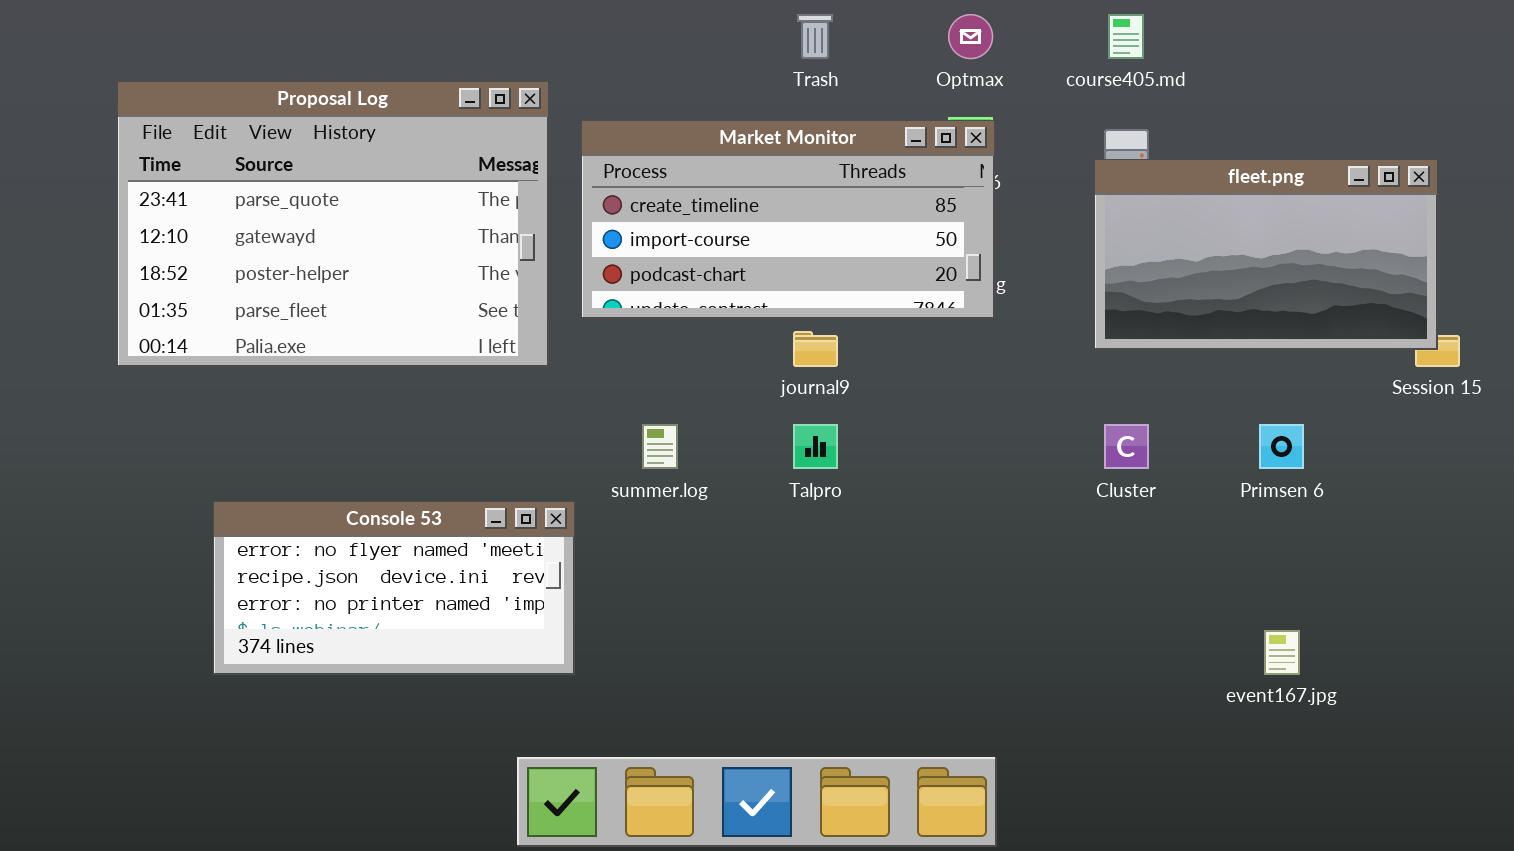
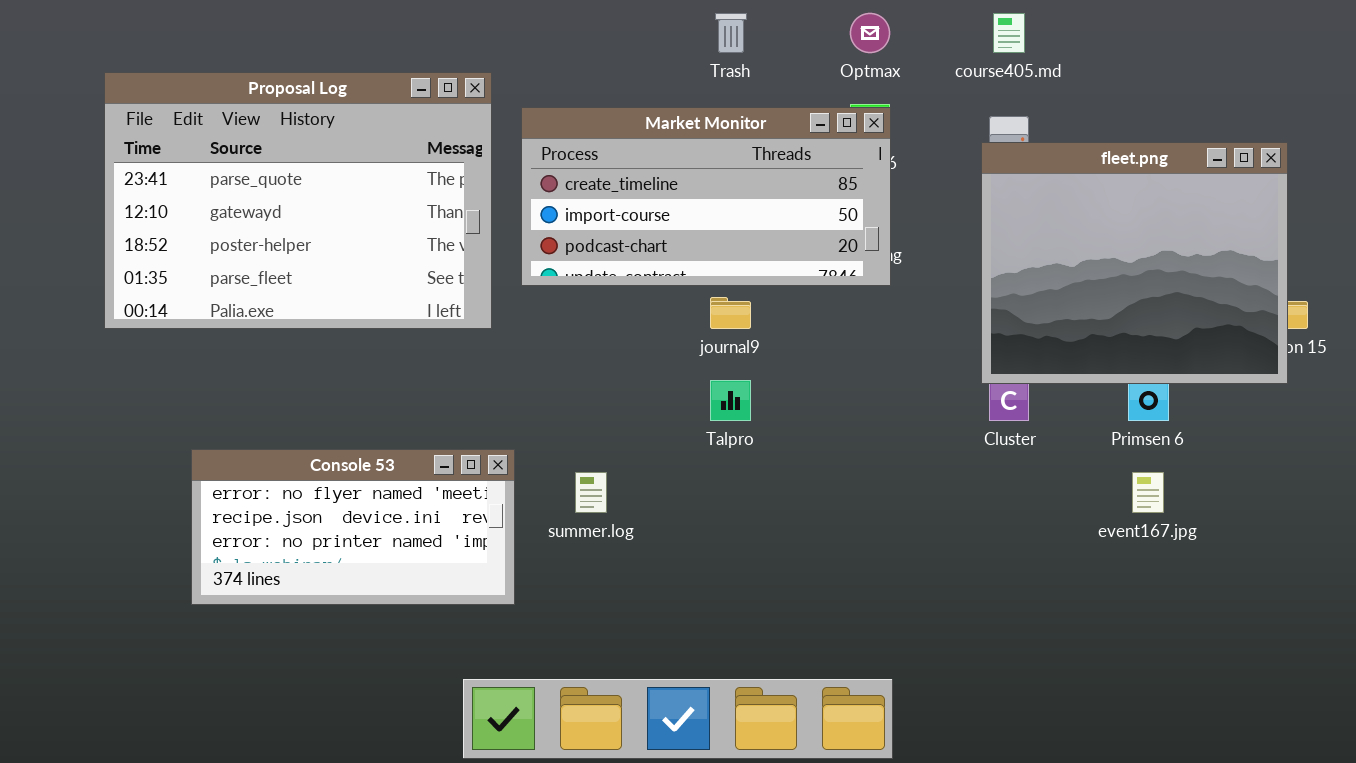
fleet.png: [1094,159,1438,350] -> [981,142,1288,384], resized
summer.log: [642,424,678,469] -> [575,472,607,513], moved
event167.jpg: [1264,630,1300,675] -> [1132,472,1164,513], moved

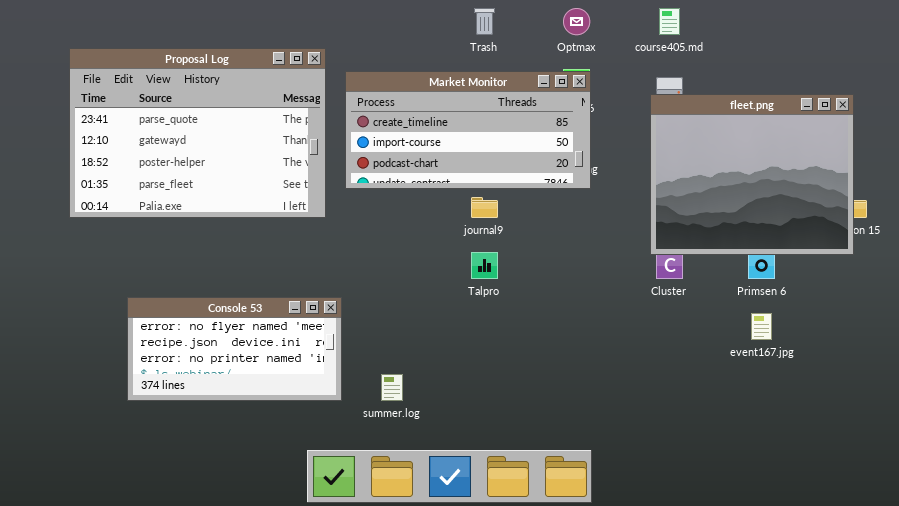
summer.log: [575,472,607,513] -> [381,374,403,401], moved

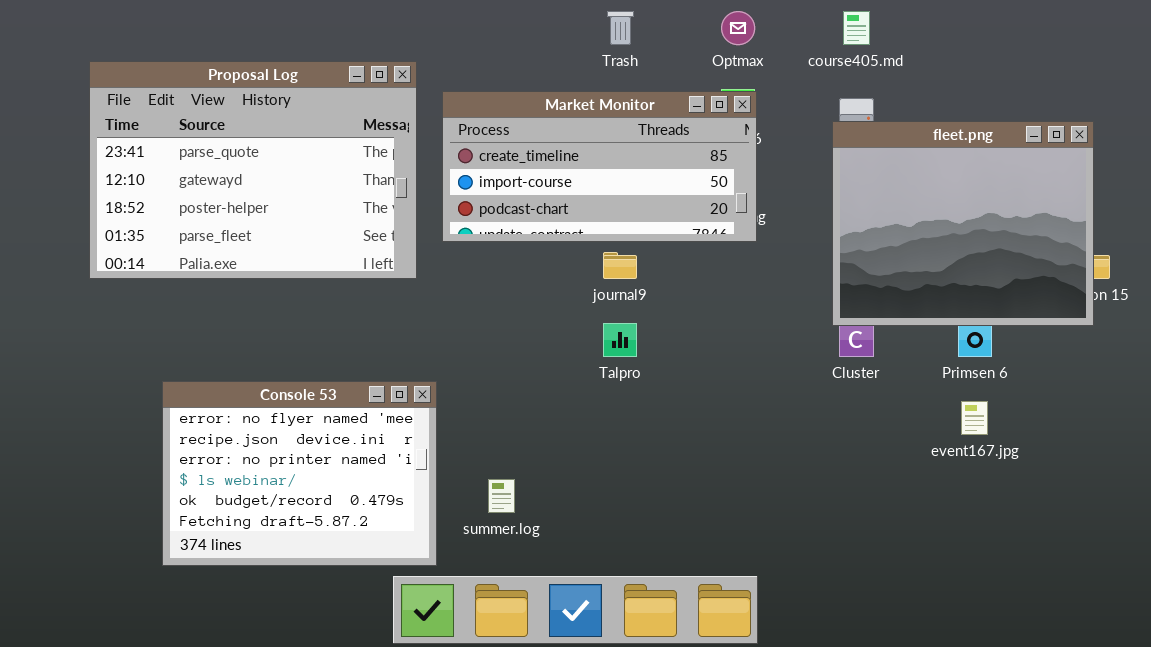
Console 53: [127,297,342,401] -> [162,381,437,566], resized

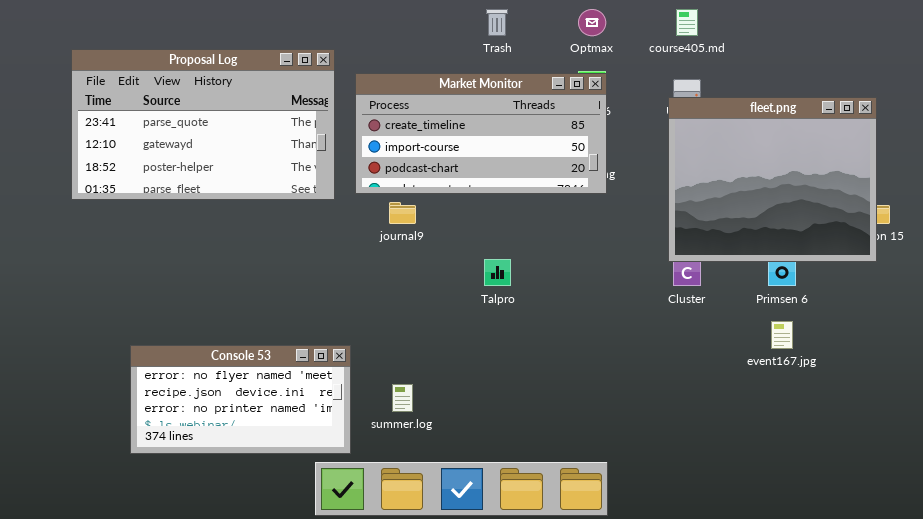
Proposal Log: [89,61,417,279] -> [71,49,335,200], resized
journal9: [603,252,637,279] -> [389,202,416,224], moved
Console 53: [162,381,437,566] -> [130,345,351,454], resized

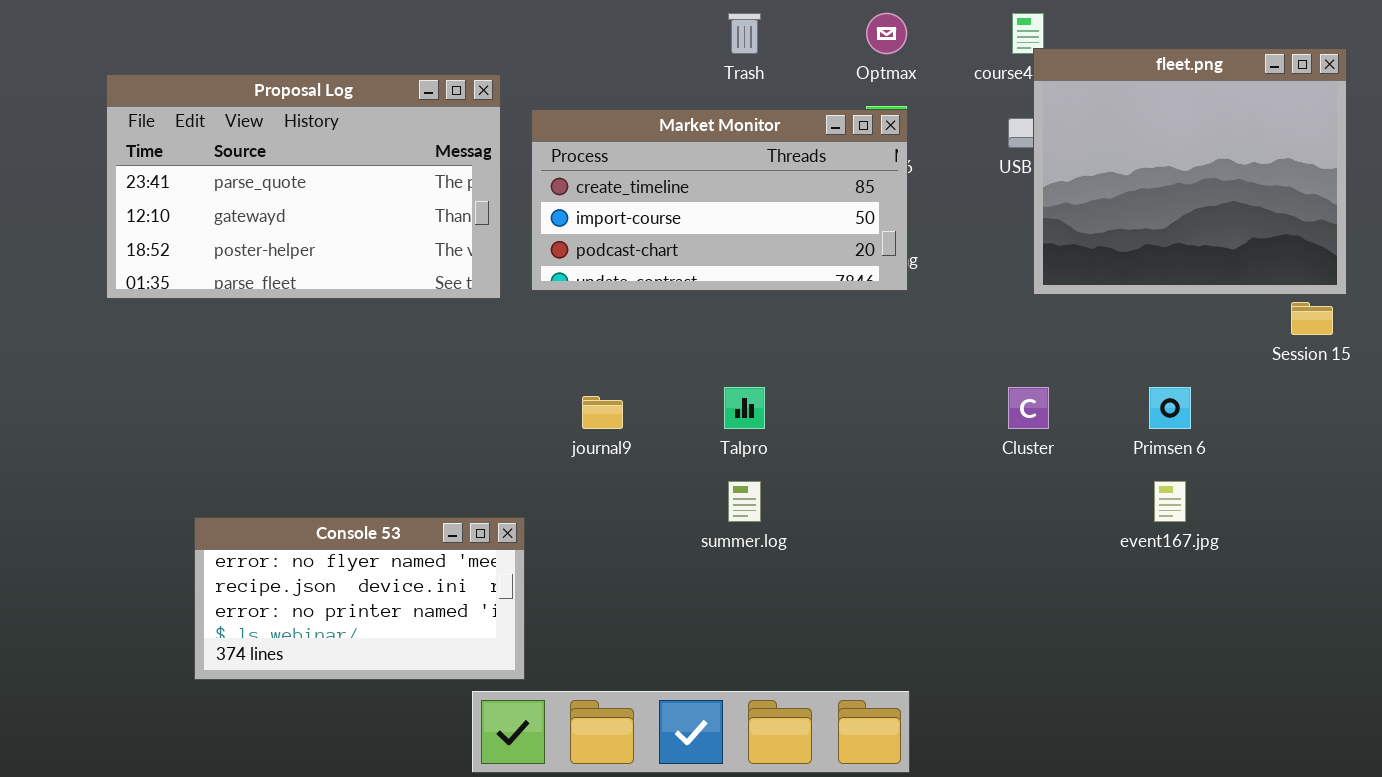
fleet.png: [668,97,877,262] -> [1033,48,1347,295], moved
journal9: [389,202,416,224] -> [582,396,623,429], moved
summer.log: [392,384,413,412] -> [728,481,761,522], moved

